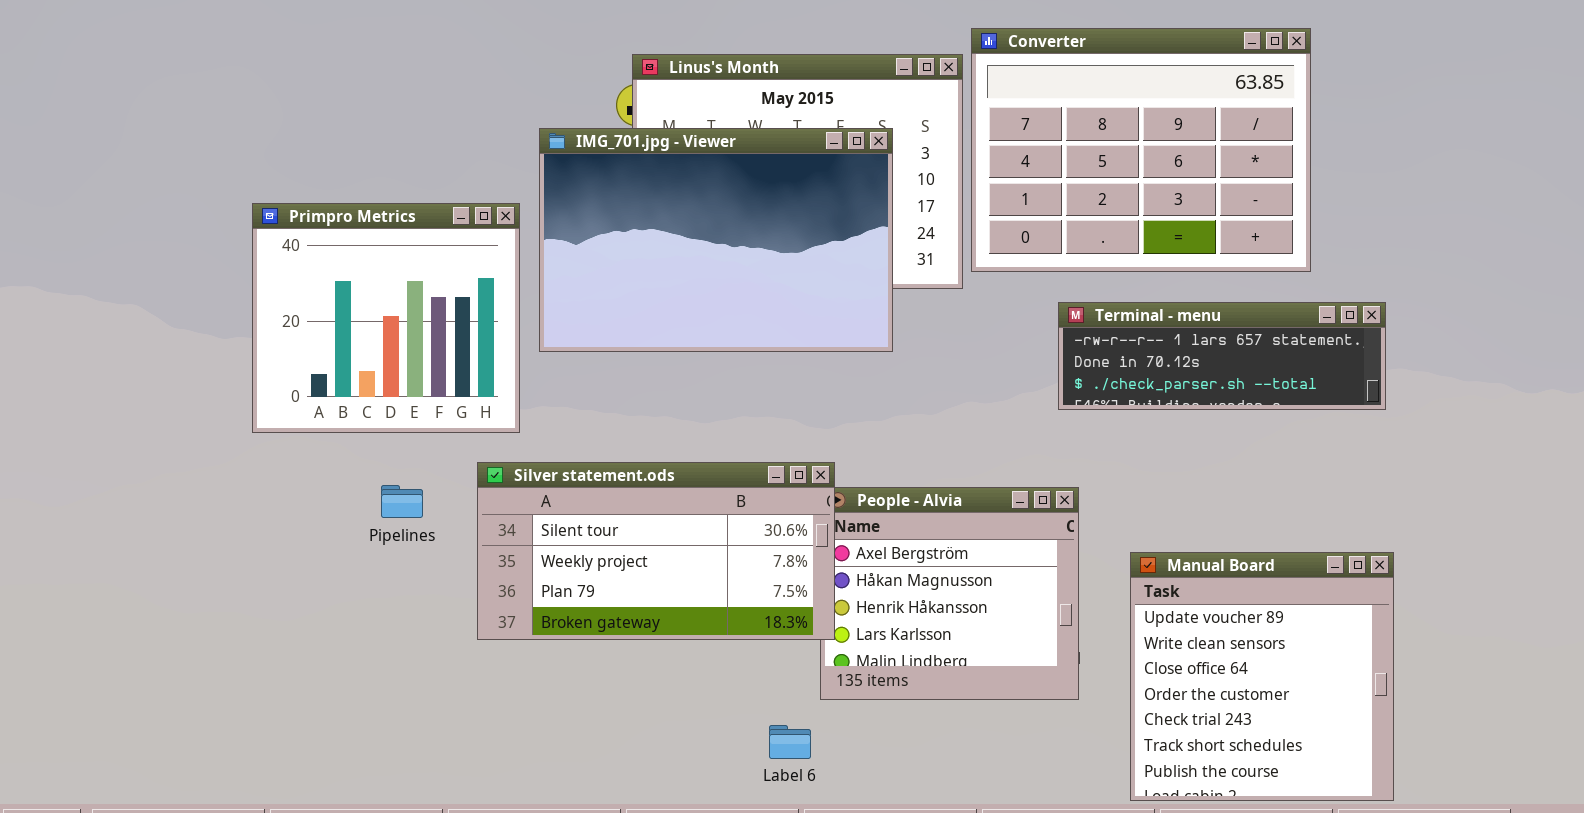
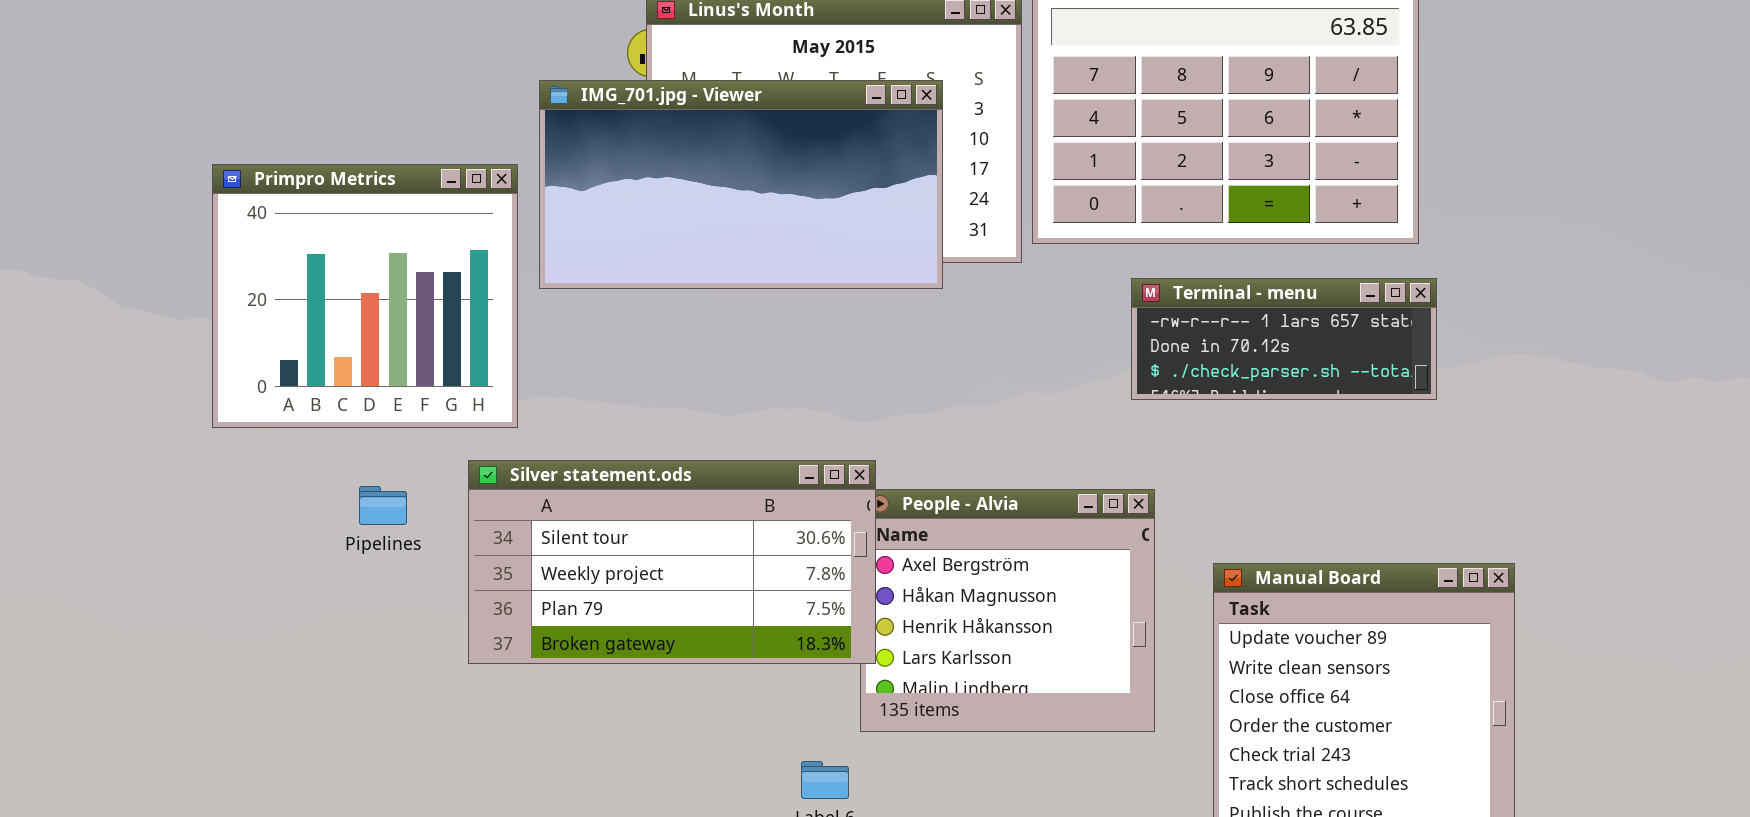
IMG_701.jpg - Viewer: [539,128,893,352] -> [539,80,943,289], resized
Terminal - menu: [1058,302,1386,410] -> [1131,278,1437,400], resized

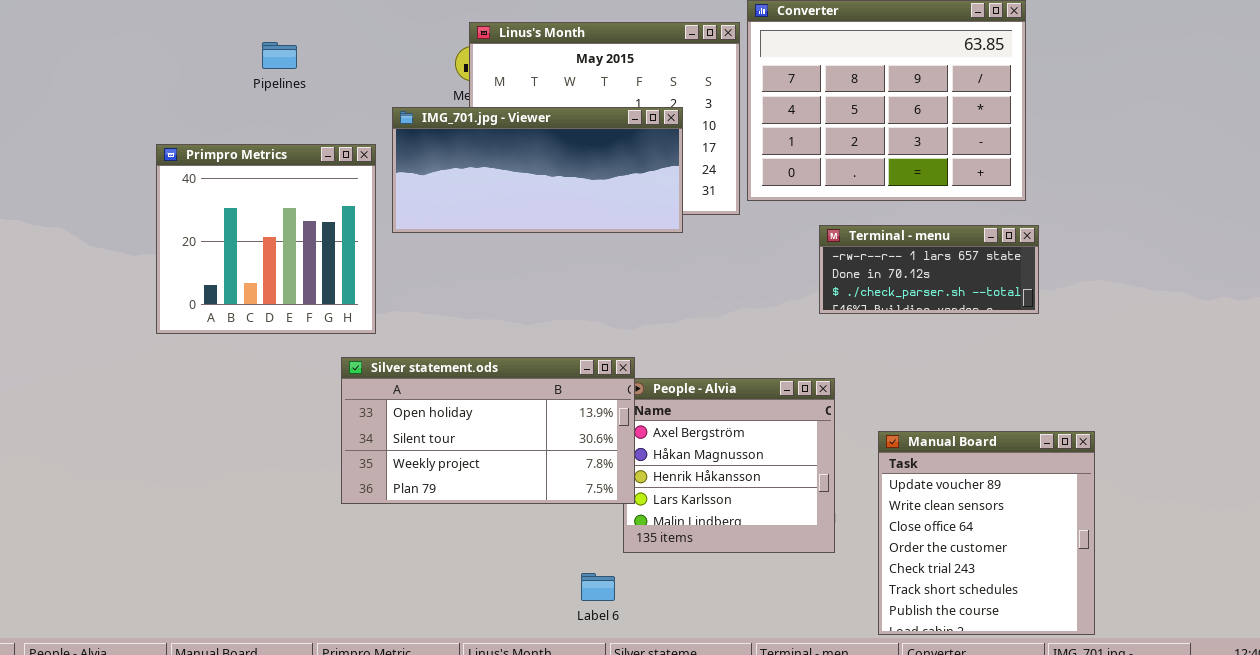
IMG_701.jpg - Viewer: [539,80,943,289] -> [392,107,683,233], resized
Silver statement.ods: [468,460,876,664] -> [341,357,635,504], scrolled up 1 row
Pipelines: [359,486,407,525] -> [262,42,297,69], moved

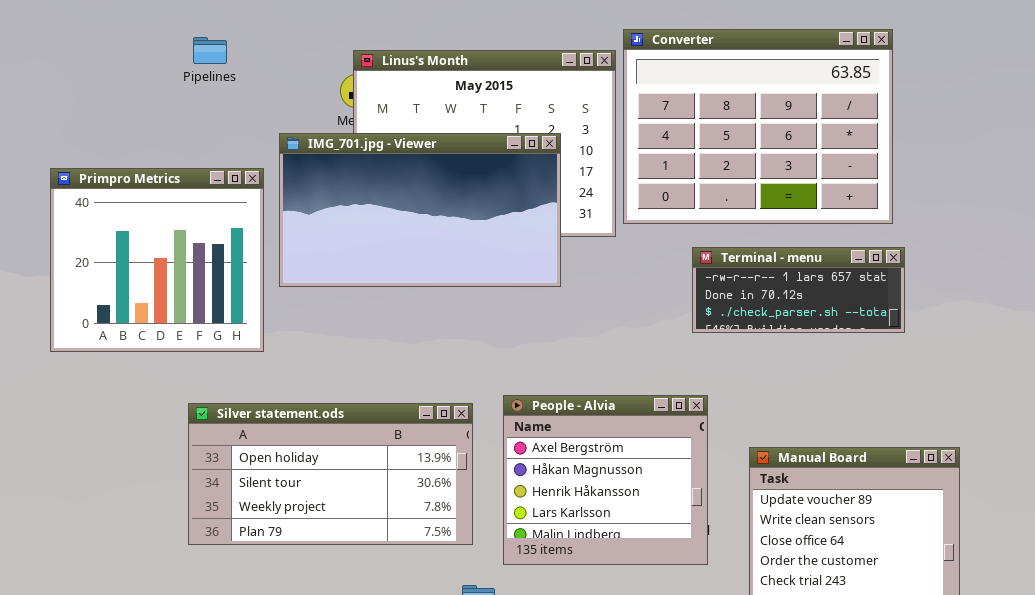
Pipelines: [262,42,297,69] -> [193,37,227,64], moved
IMG_701.jpg - Viewer: [392,107,683,233] -> [279,133,561,287], resized
Silver statement.ods: [341,357,635,504] -> [188,403,473,545], moved

